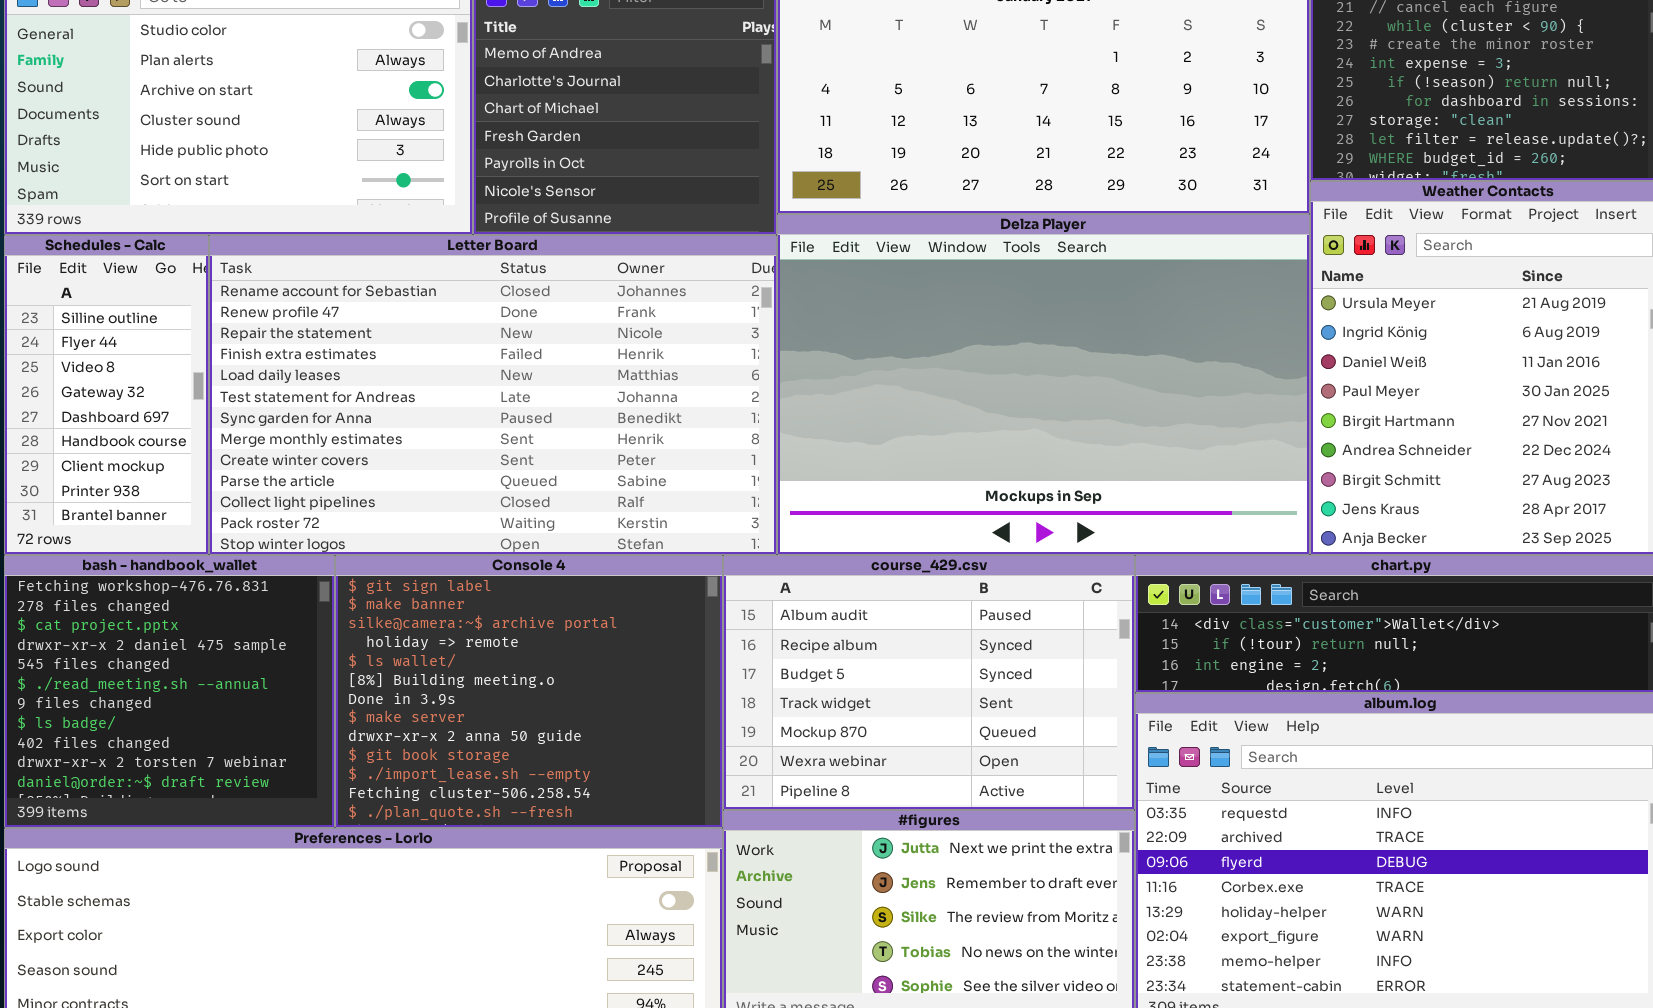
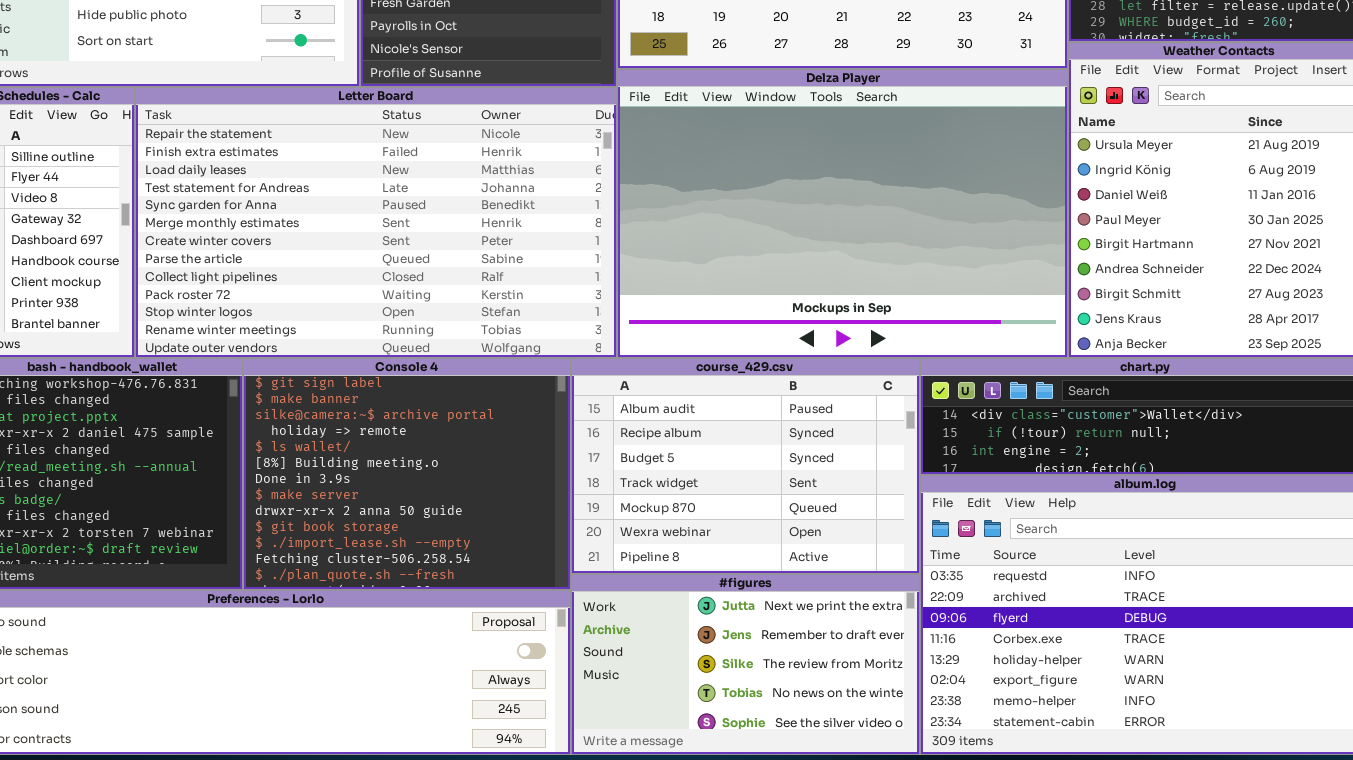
Letter Board: [209,235,777,555] -> [135,87,617,358], scrolled down 2 rows

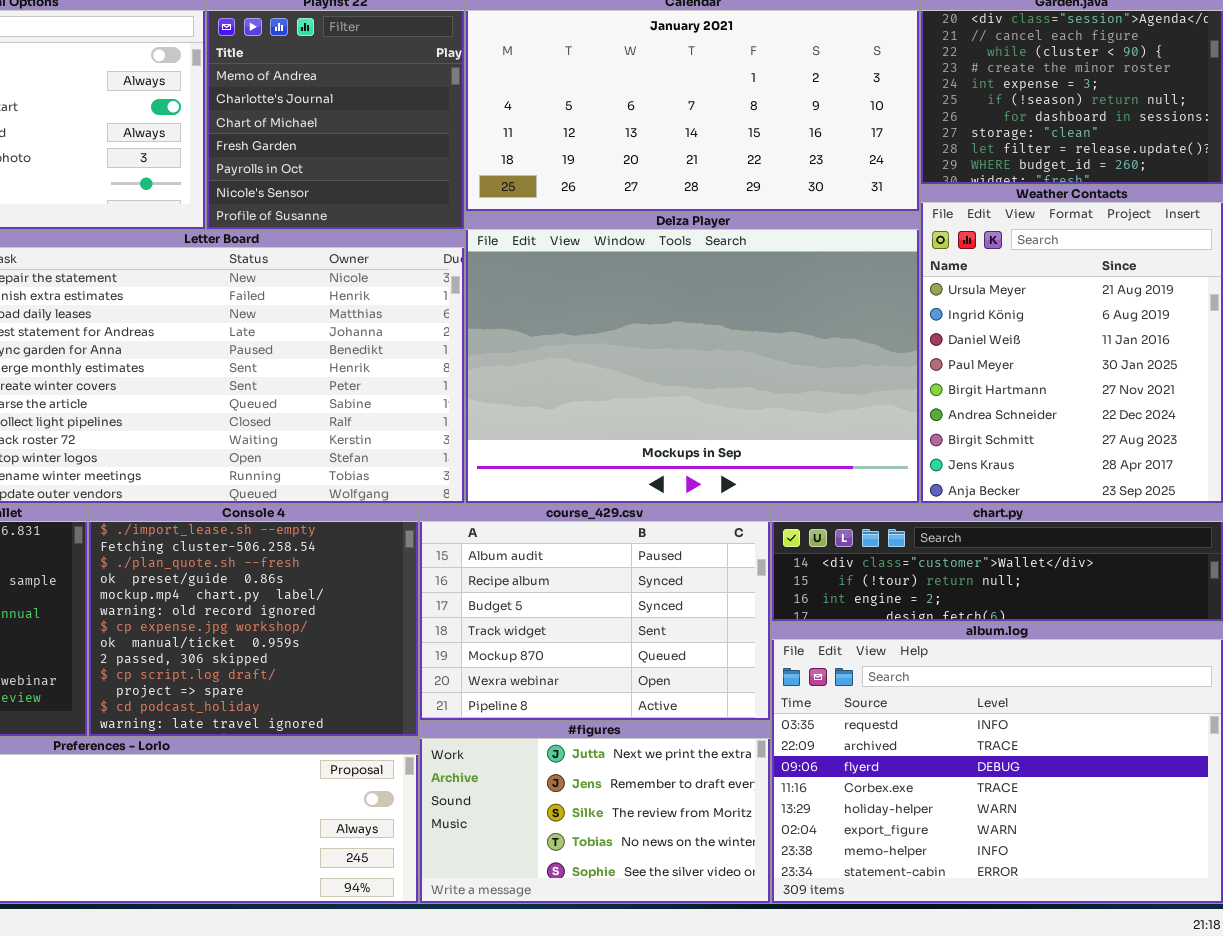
Console 4: [243,358,571,590] -> [88,504,419,737], scrolled down 10 rows

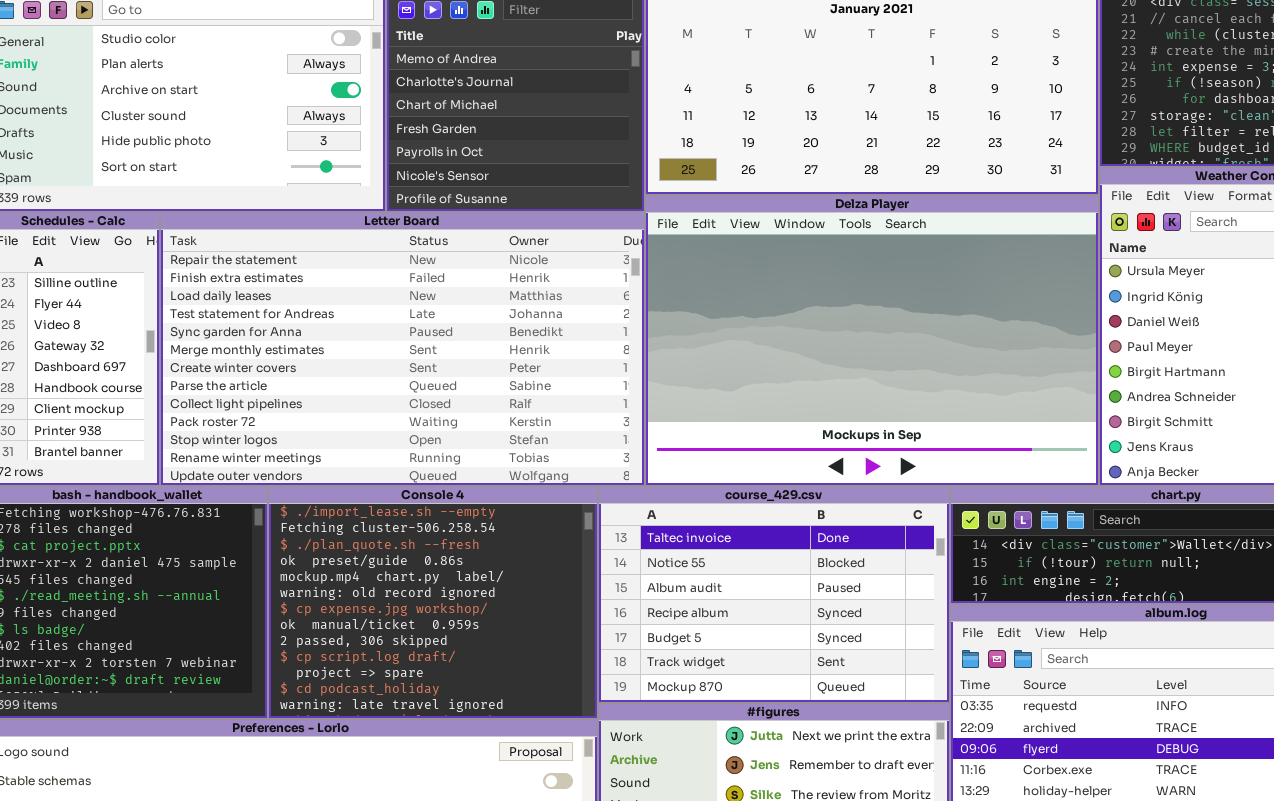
course_429.csv: [419,504,771,721] -> [598,486,950,703], scrolled up 2 rows

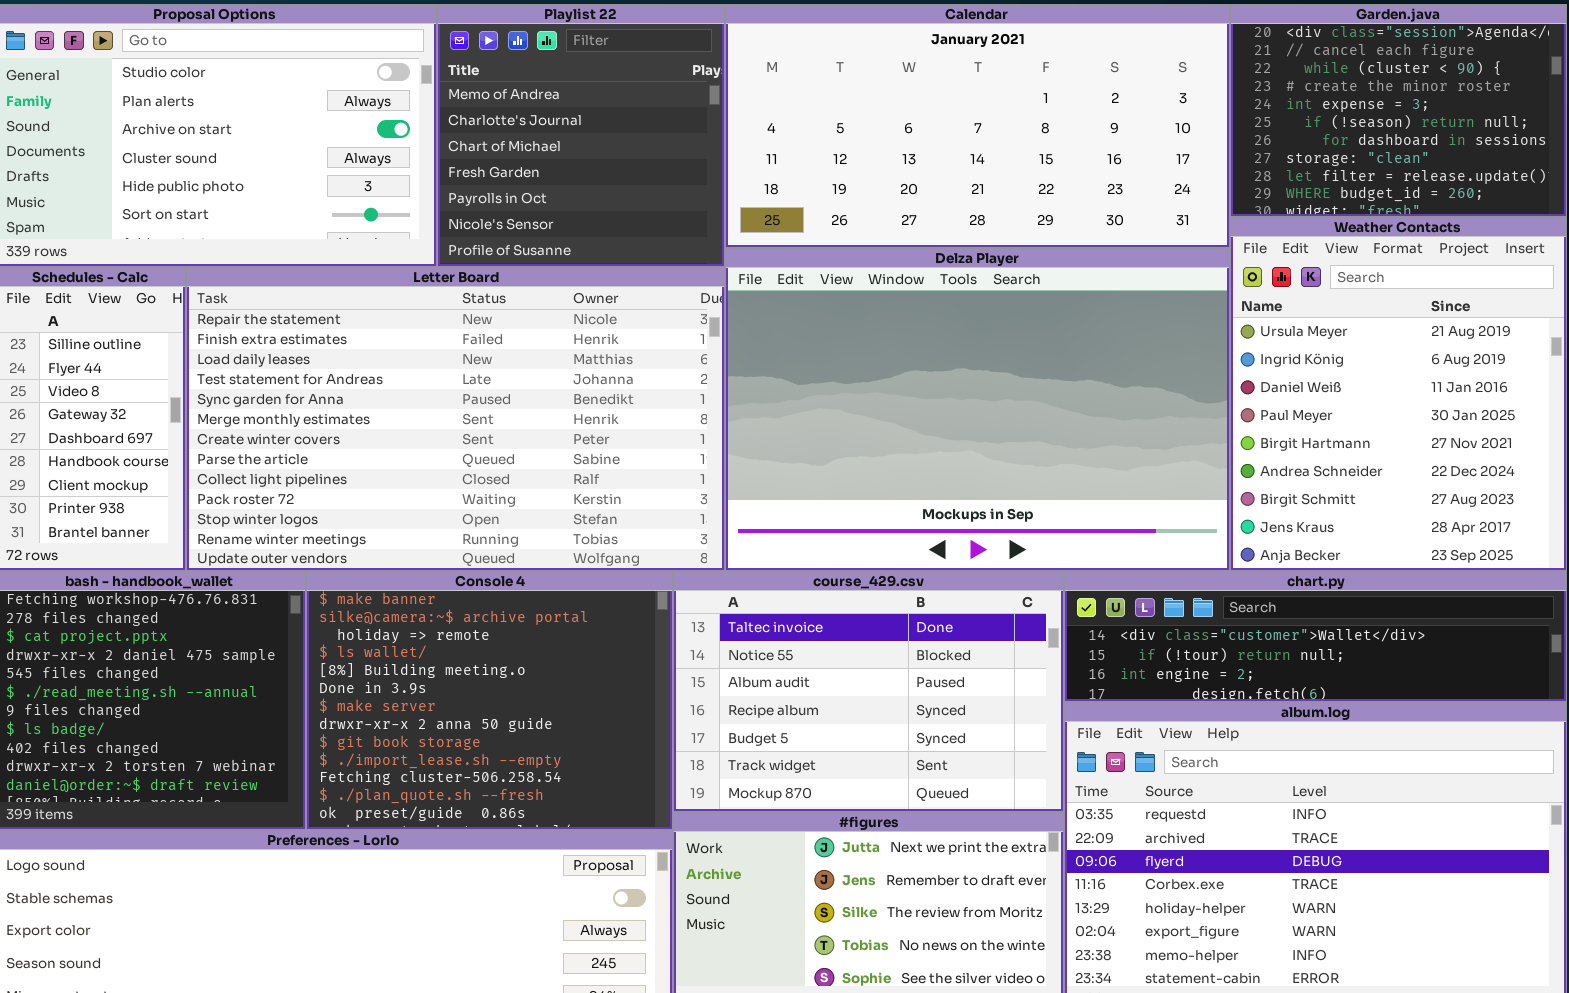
Console 4: [268,486,598,719] -> [306,571,673,830], scrolled up 9 rows

